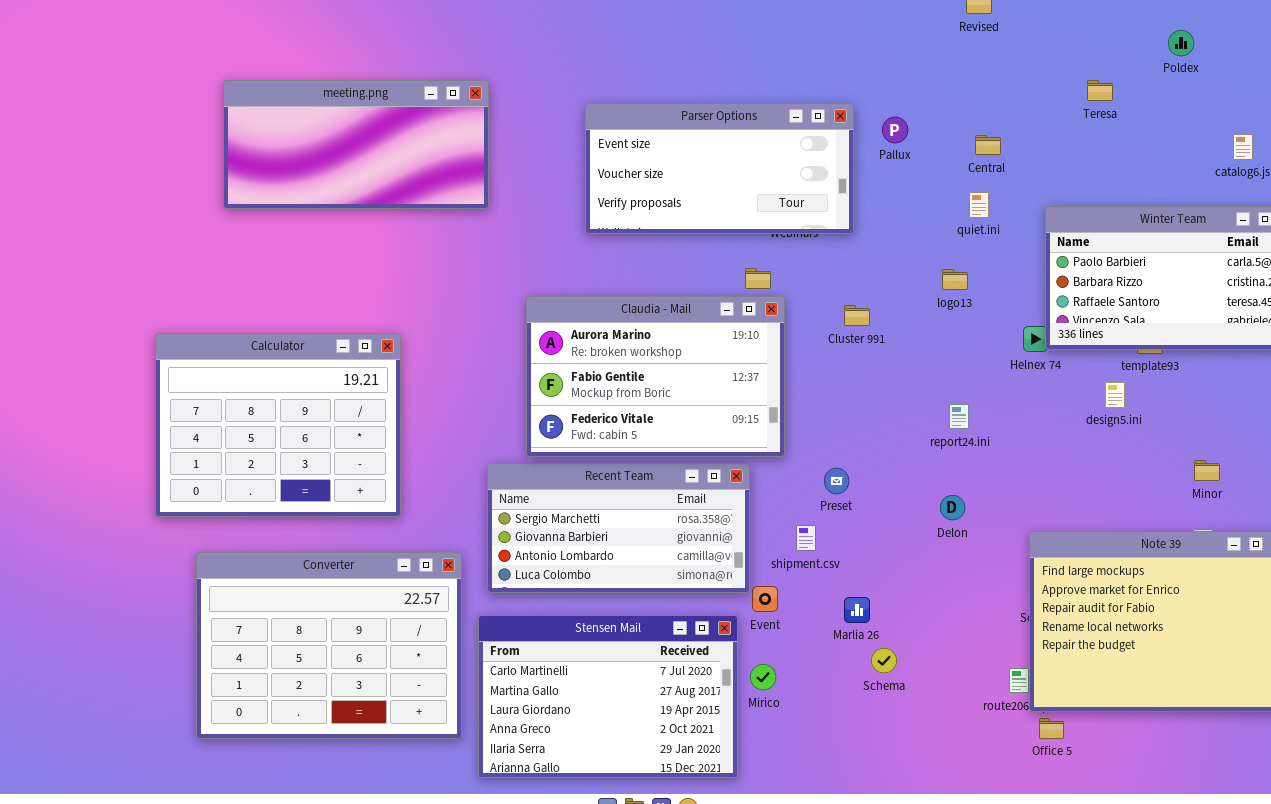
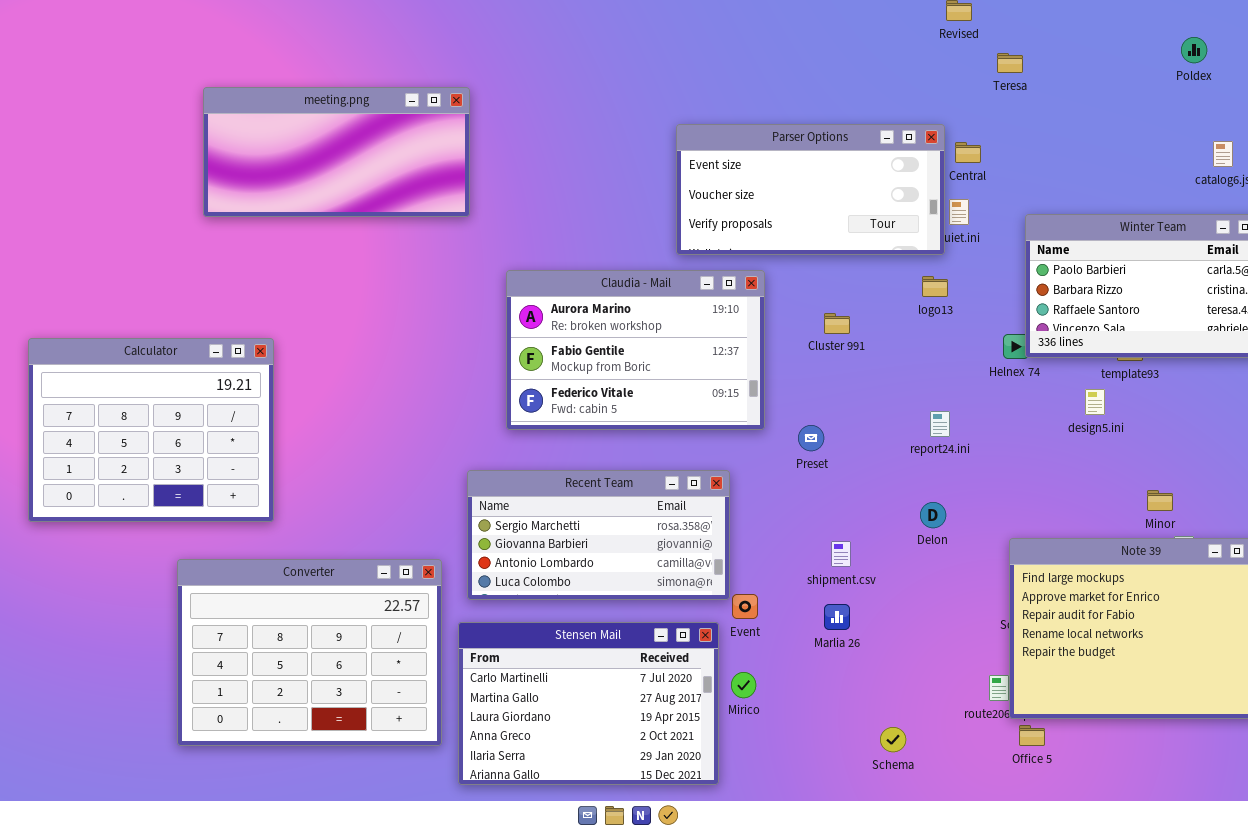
Poldex: [1168,30,1194,56] -> [1181,37,1207,63], moved
Teresa: [1087,80,1113,101] -> [997,53,1023,73], moved
Parser Options: [585,103,854,234] -> [676,124,945,255], moved
Claudia - Mail: [526,296,785,457] -> [506,270,765,430], moved
Calculator: [155,333,401,517] -> [28,338,274,522], moved
Minor: [1194,460,1220,481] -> [1147,490,1173,511], moved
Preset: [824,468,849,494] -> [798,425,824,451], moved
shipment.csv: [796,525,816,551] -> [831,541,851,567], moved
Schema: [871,648,897,673] -> [880,727,906,752], moved

